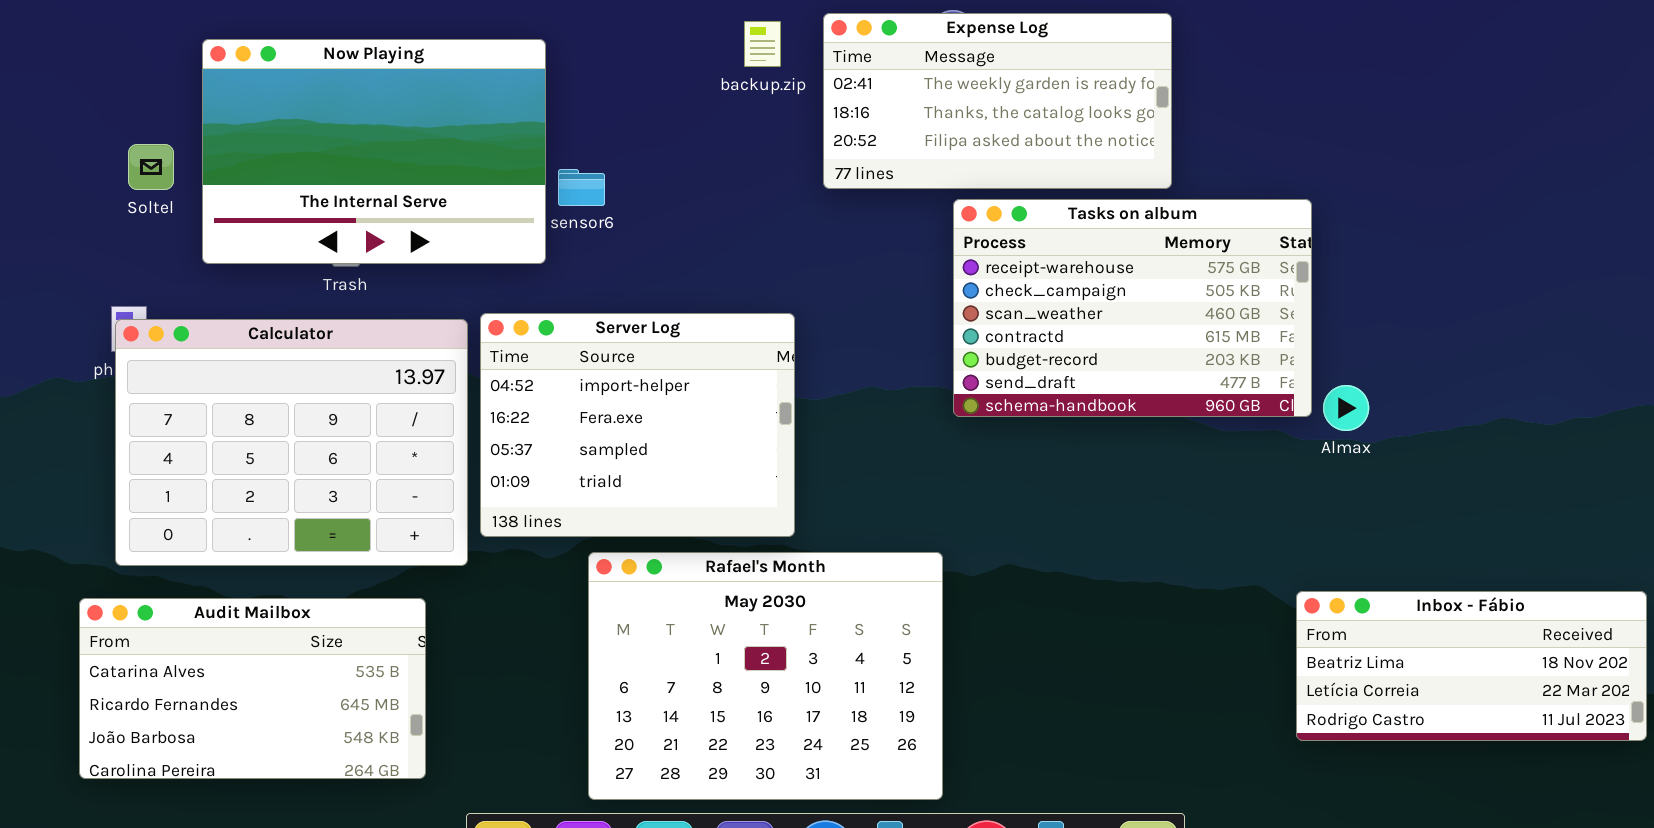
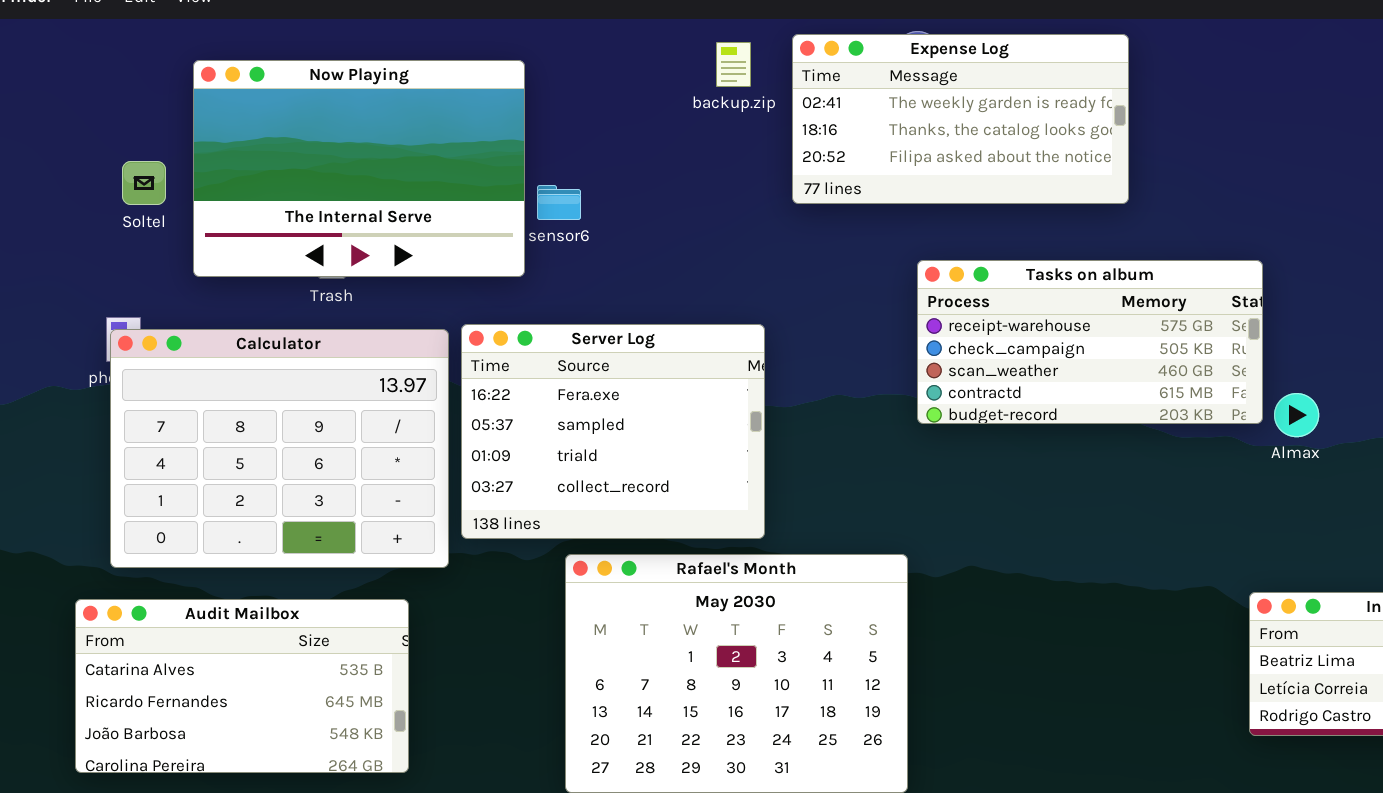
Tasks on album: [953,199,1312,417] -> [917,260,1263,424], resized
Server Log: [480,313,795,537] -> [461,324,765,539], scrolled down 1 row

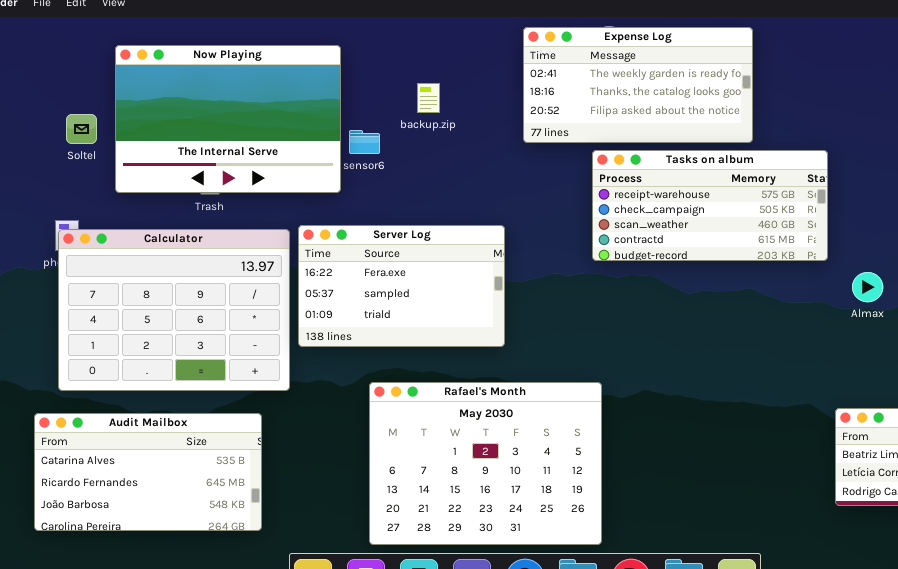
backup.zip: [716,42,751,87] -> [417,83,440,113], moved
Tasks on album: [917,260,1263,424] -> [592,150,828,261], moved
Server Log: [461,324,765,539] -> [298,225,505,347], resized

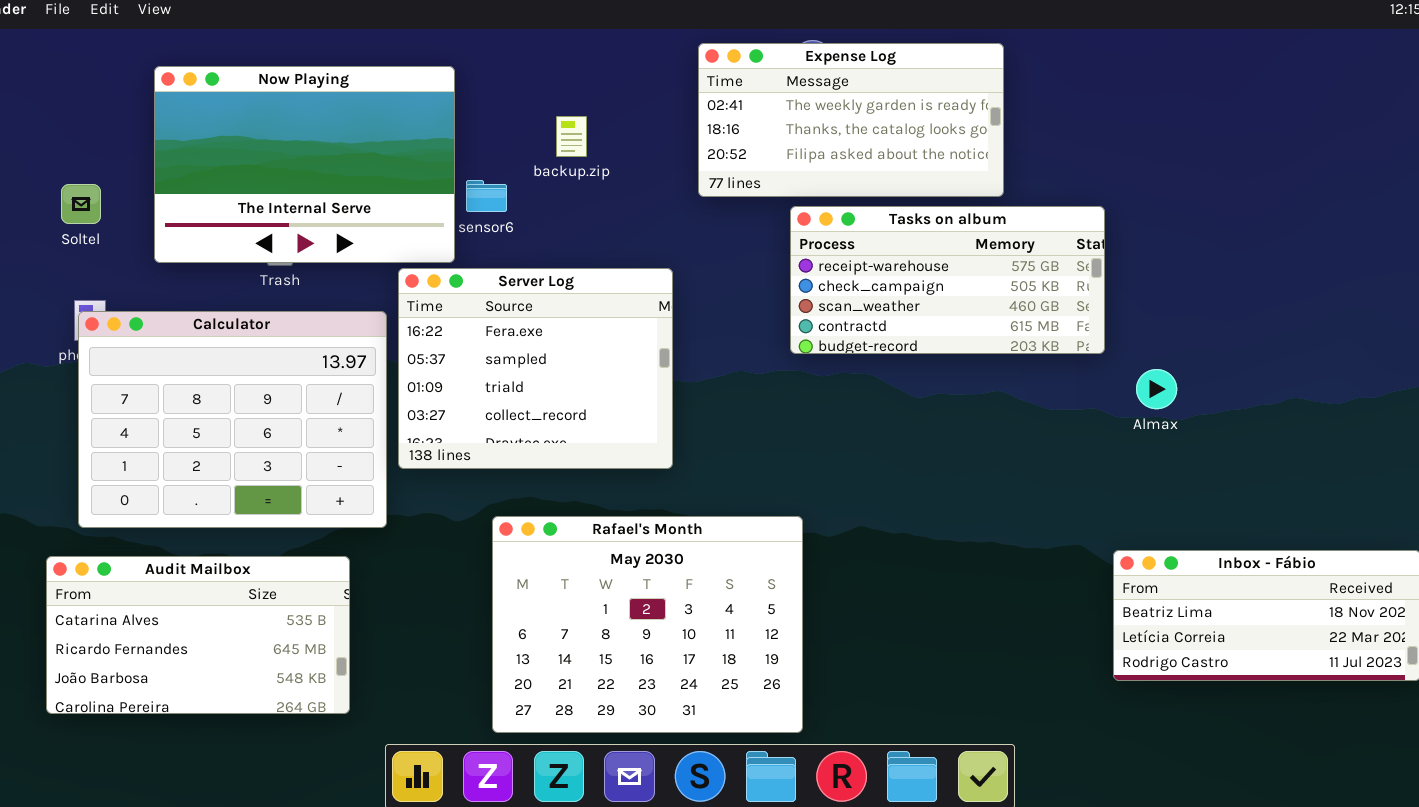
Soltel: [66,114,97,144] -> [61,184,101,224], moved
Server Log: [298,225,505,347] -> [398,268,673,469], resized

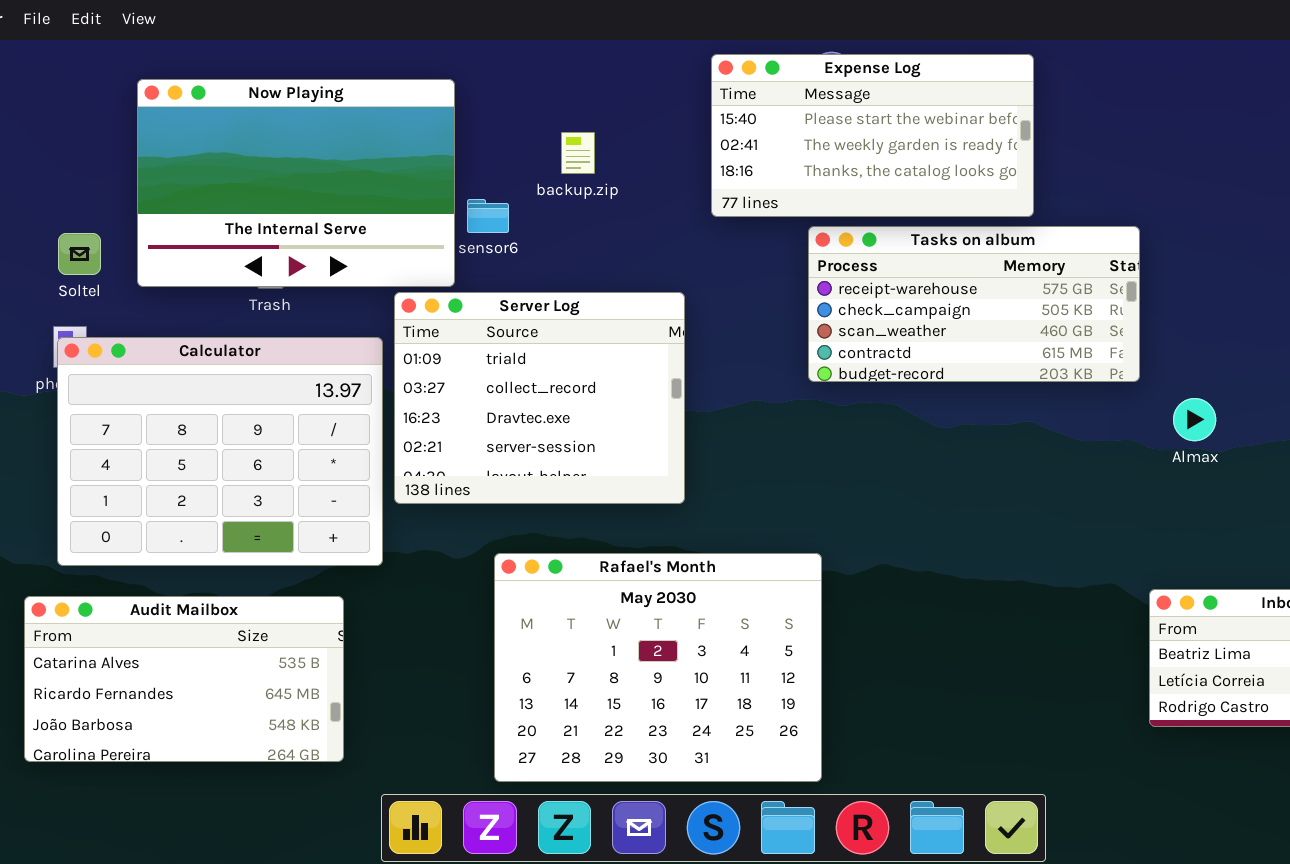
Expense Log: [698,43,1004,197] -> [711,54,1034,217], scrolled up 1 row
Soltel: [61,184,101,224] -> [58,233,101,275], moved
Server Log: [398,268,673,469] -> [394,292,685,504], scrolled down 2 rows

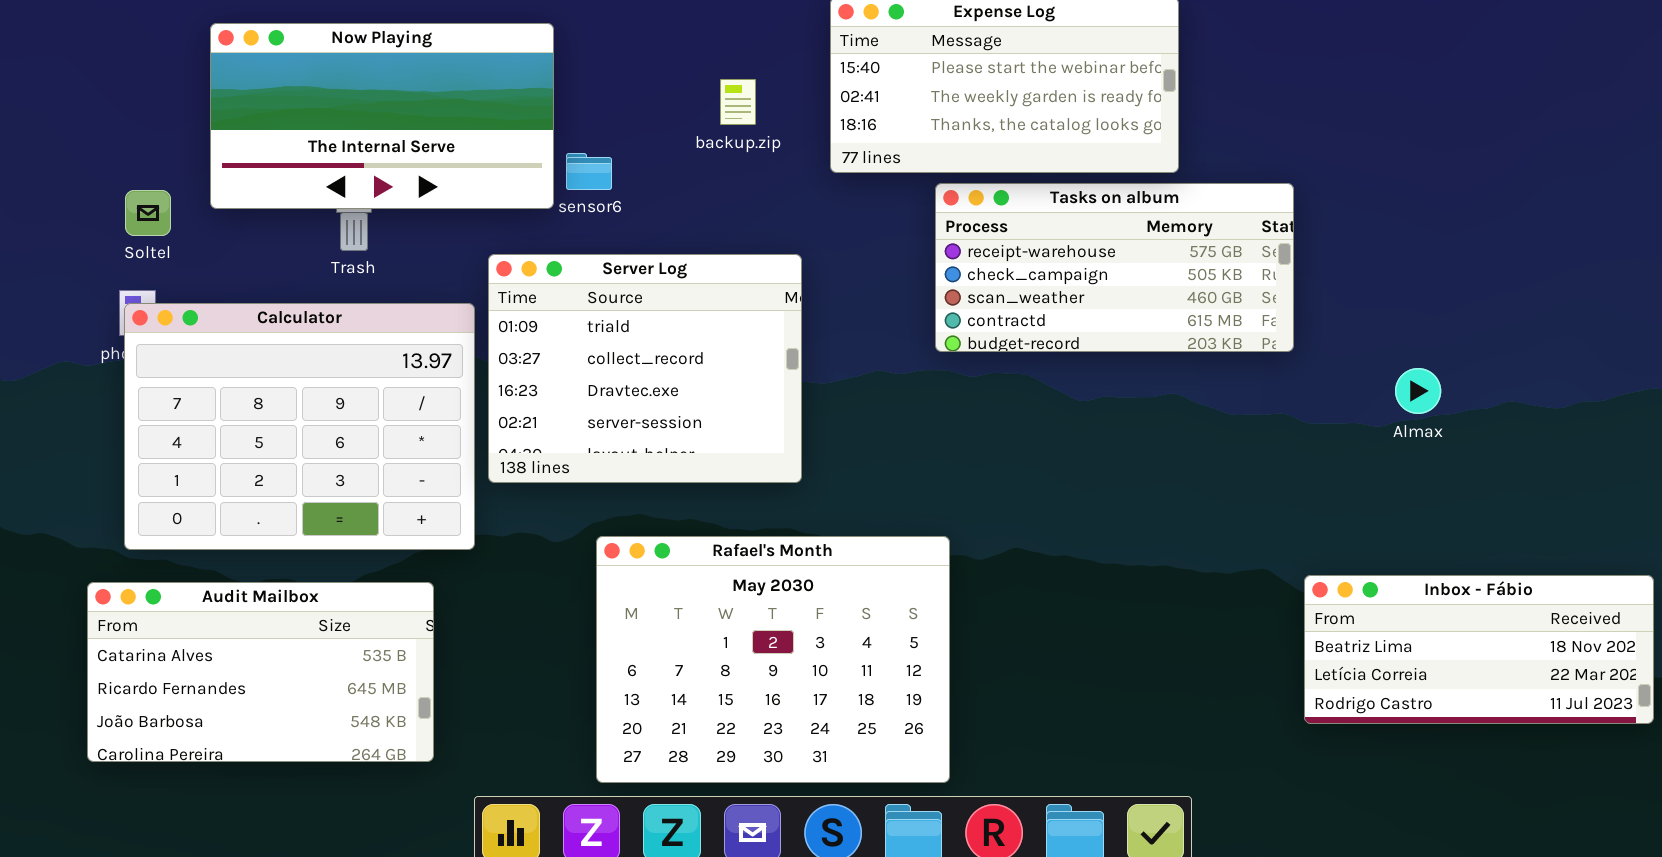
Now Playing: [137,79,455,287] -> [210,23,554,209], resized
backup.zip: [561,132,595,174] -> [720,79,756,125], moved
Almax: [1173,398,1216,441] -> [1395,368,1441,414], moved

